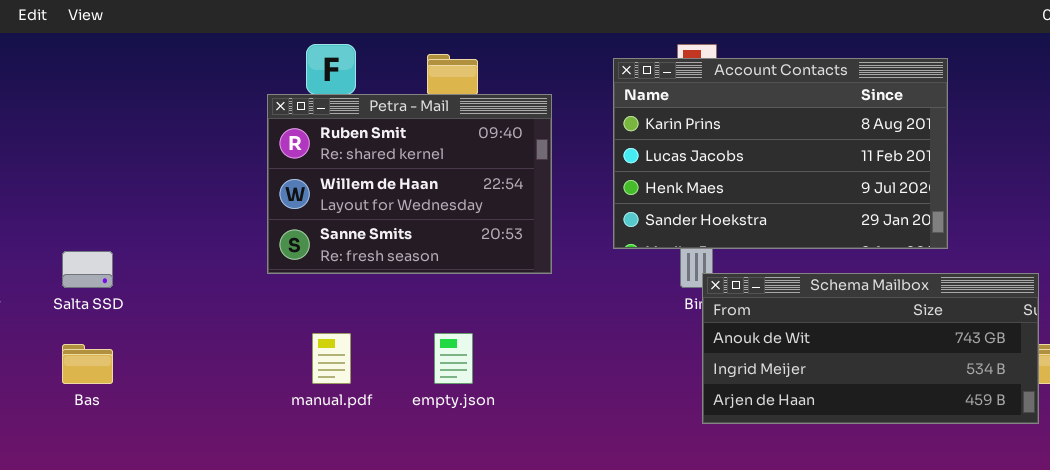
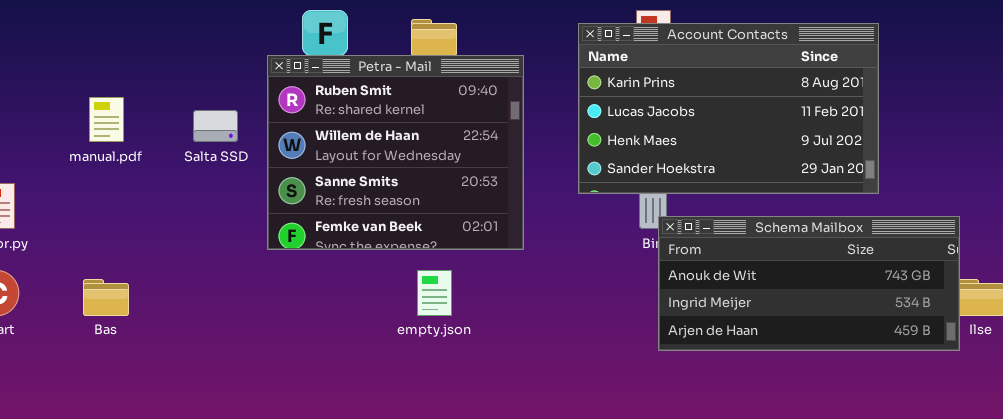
Petra - Mail: [267,94,552,274] -> [267,55,524,250], resized
Salta SSD: [62,251,113,288] -> [193,110,238,142], moved
manual.pdf: [312,333,351,384] -> [89,97,124,142], moved

